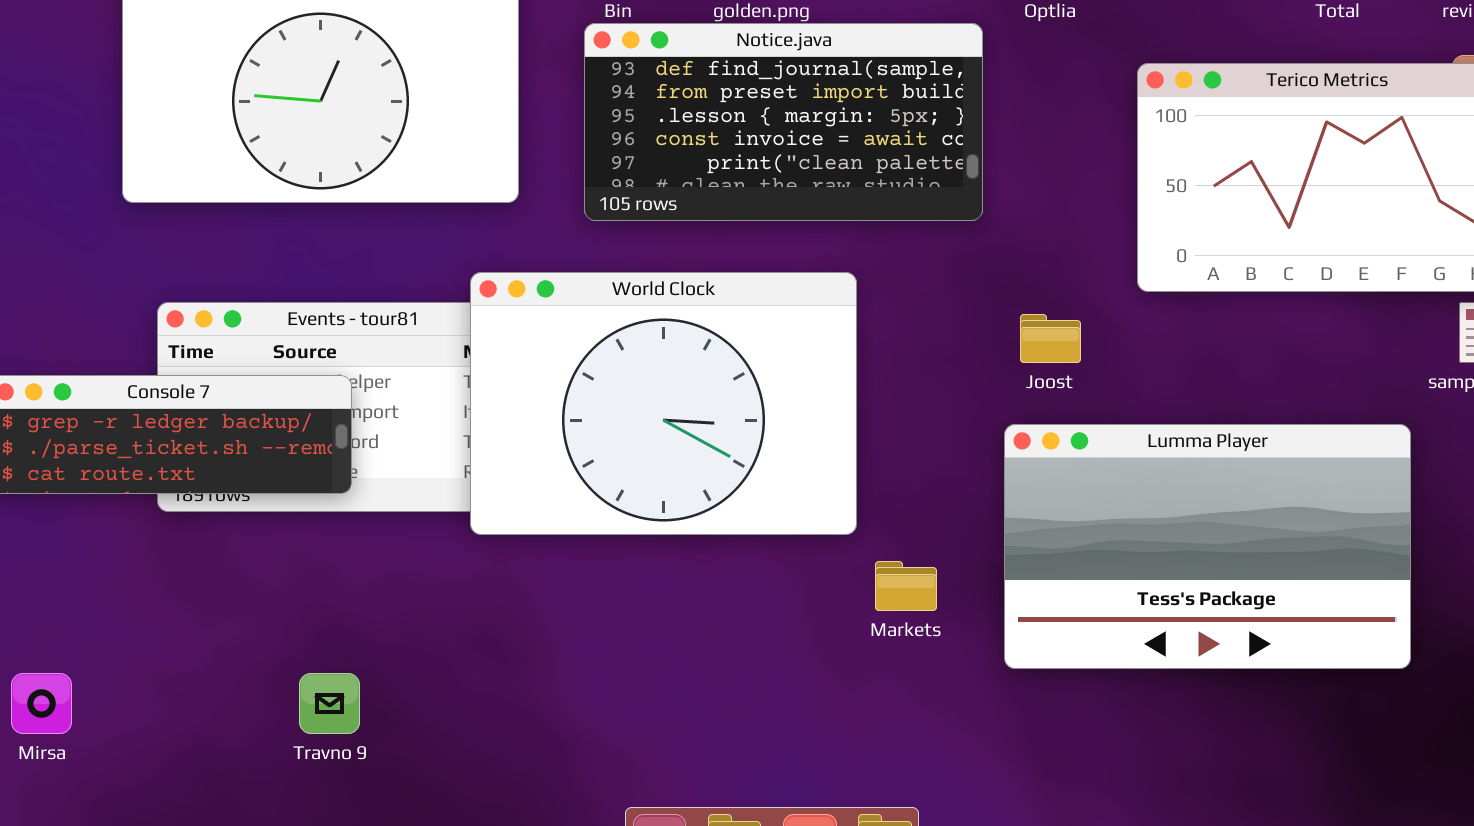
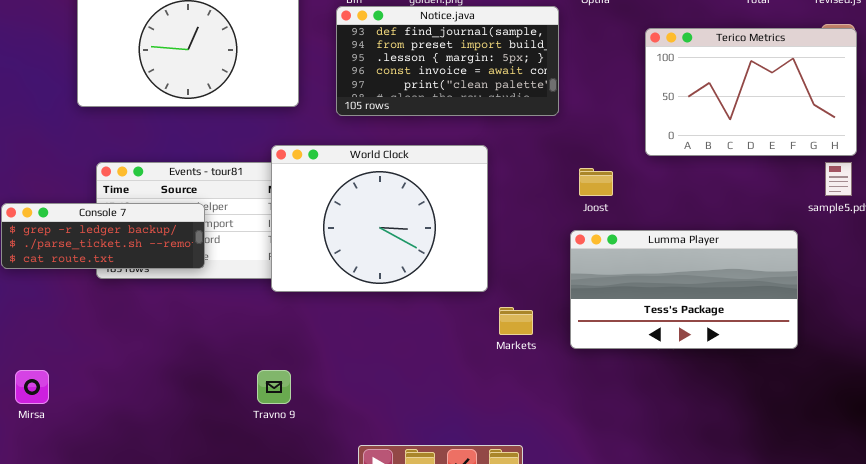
Lumma Player: [1004,424,1411,669] -> [570,230,798,349], resized
Travno 9: [299,673,360,734] -> [257,370,291,404], moved

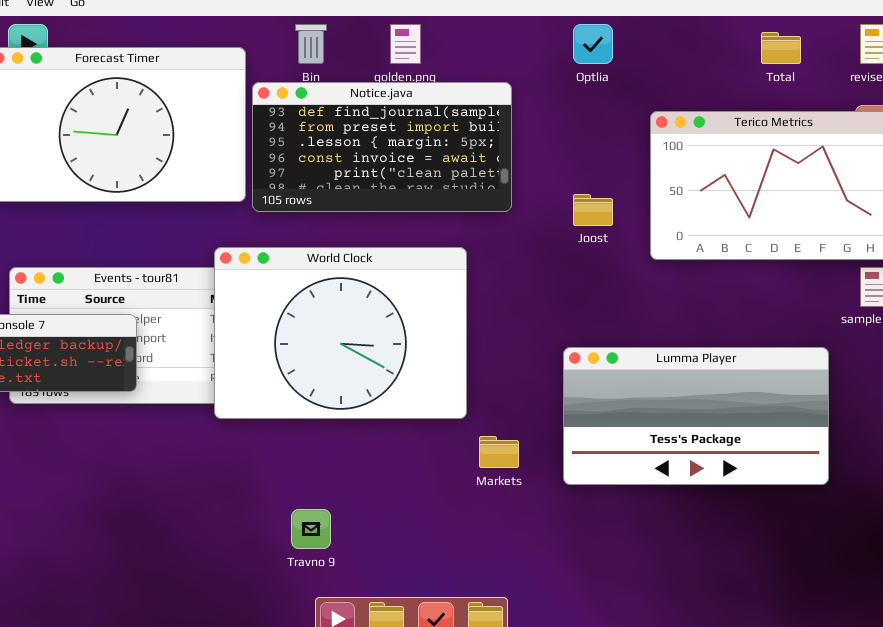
Notice.java: [336,6,559,116] -> [252,82,512,212], moved
Joost: [579,168,613,196] -> [573,194,613,226], moved
Travno 9: [257,370,291,404] -> [291,509,331,549], moved

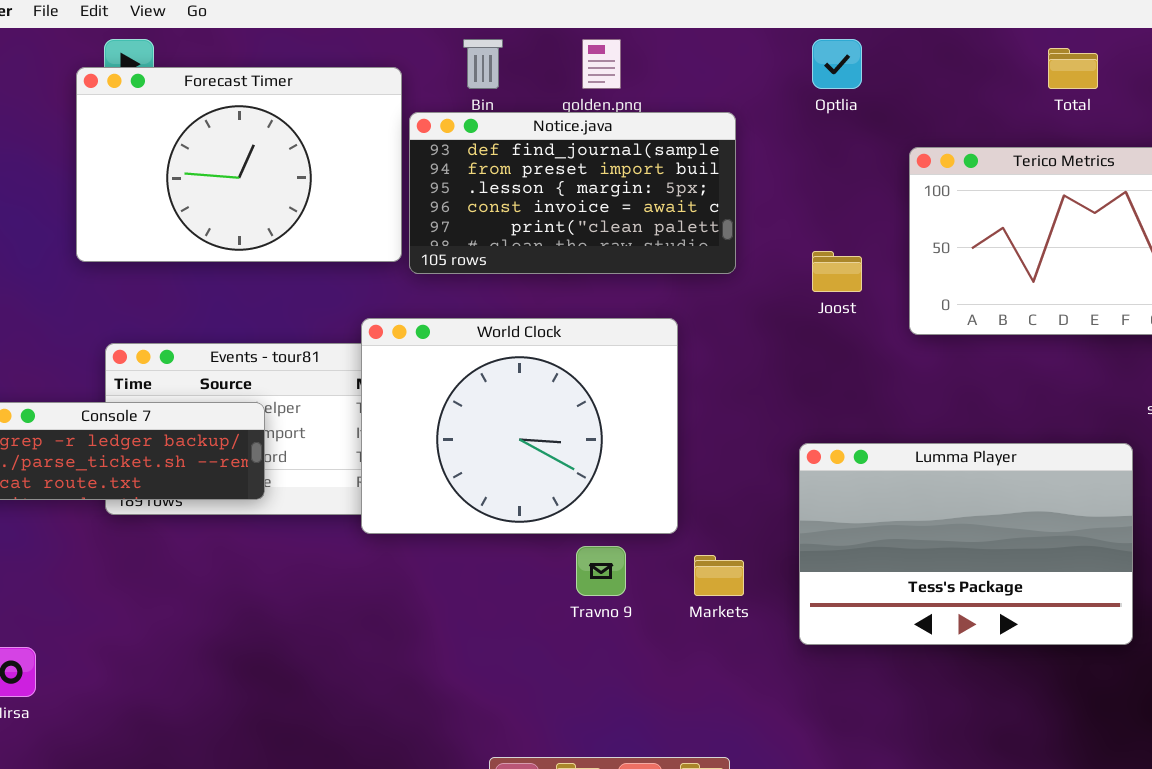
Lumma Player: [563,347,829,485] -> [799,443,1133,645], resized
Travno 9: [291,509,331,549] -> [576,546,626,596], moved

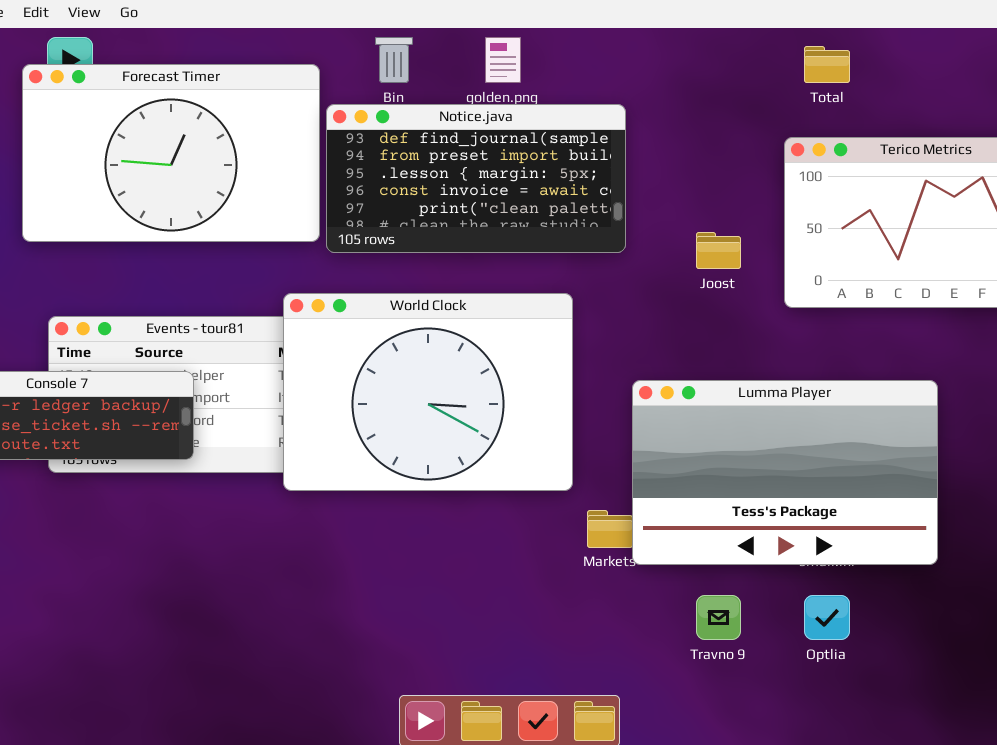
Optlia: [812,39,862,89] -> [804,595,850,640], moved
Total: [1048,48,1098,89] -> [804,46,850,83], moved
Lumma Player: [799,443,1133,645] -> [632,380,938,565], moved
Travno 9: [576,546,626,596] -> [696,595,741,640], moved

